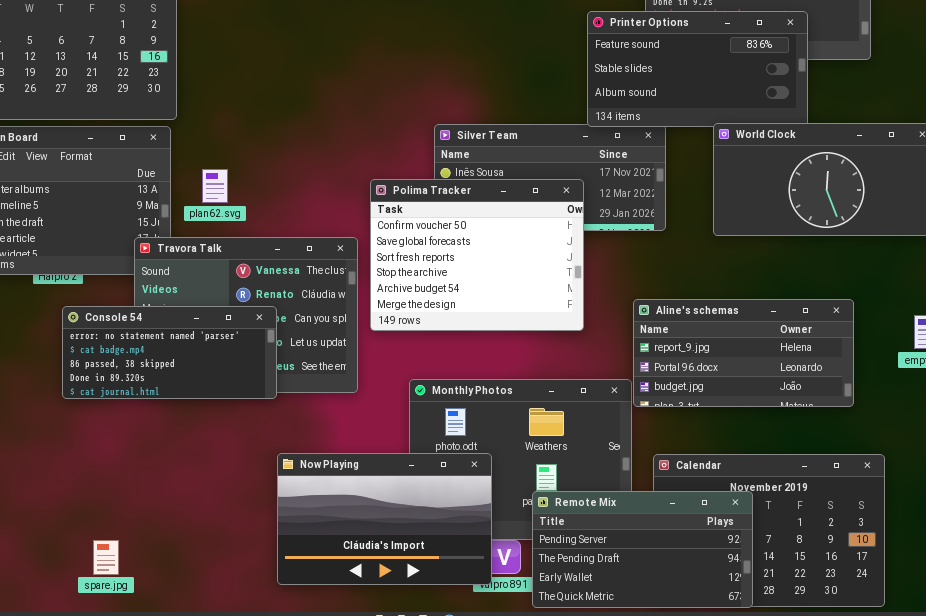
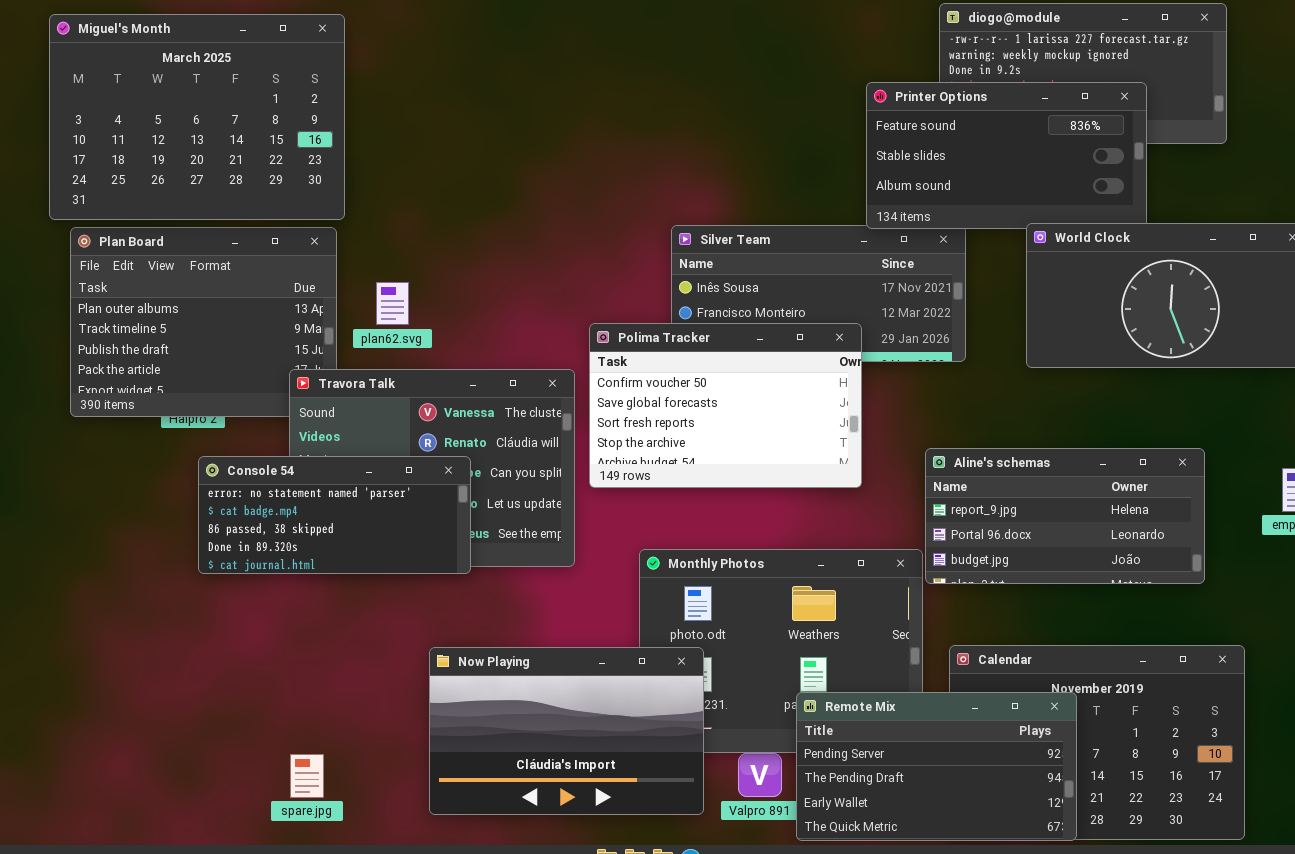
Polima Tracker: [370,179,584,331] -> [589,323,862,488], resized
Now Playing: [277,453,492,585] -> [429,647,704,815], moved
spare.jpg: [93,540,119,575] -> [290,754,324,798], moved

